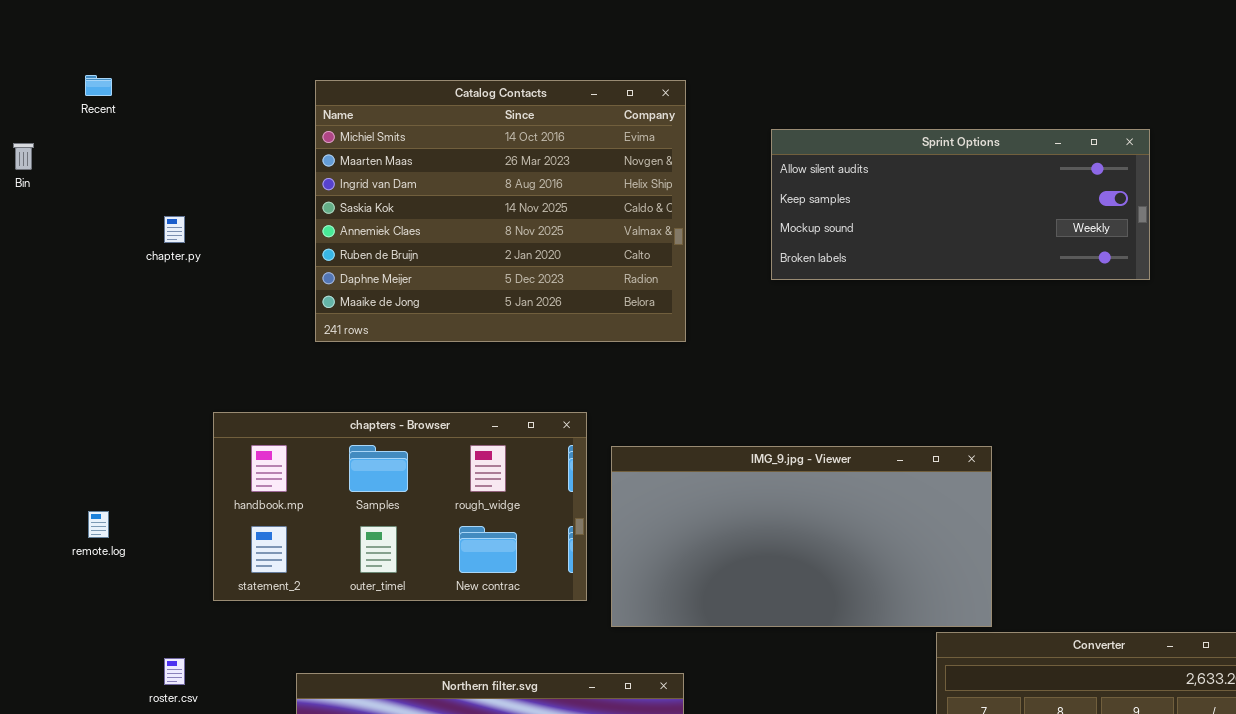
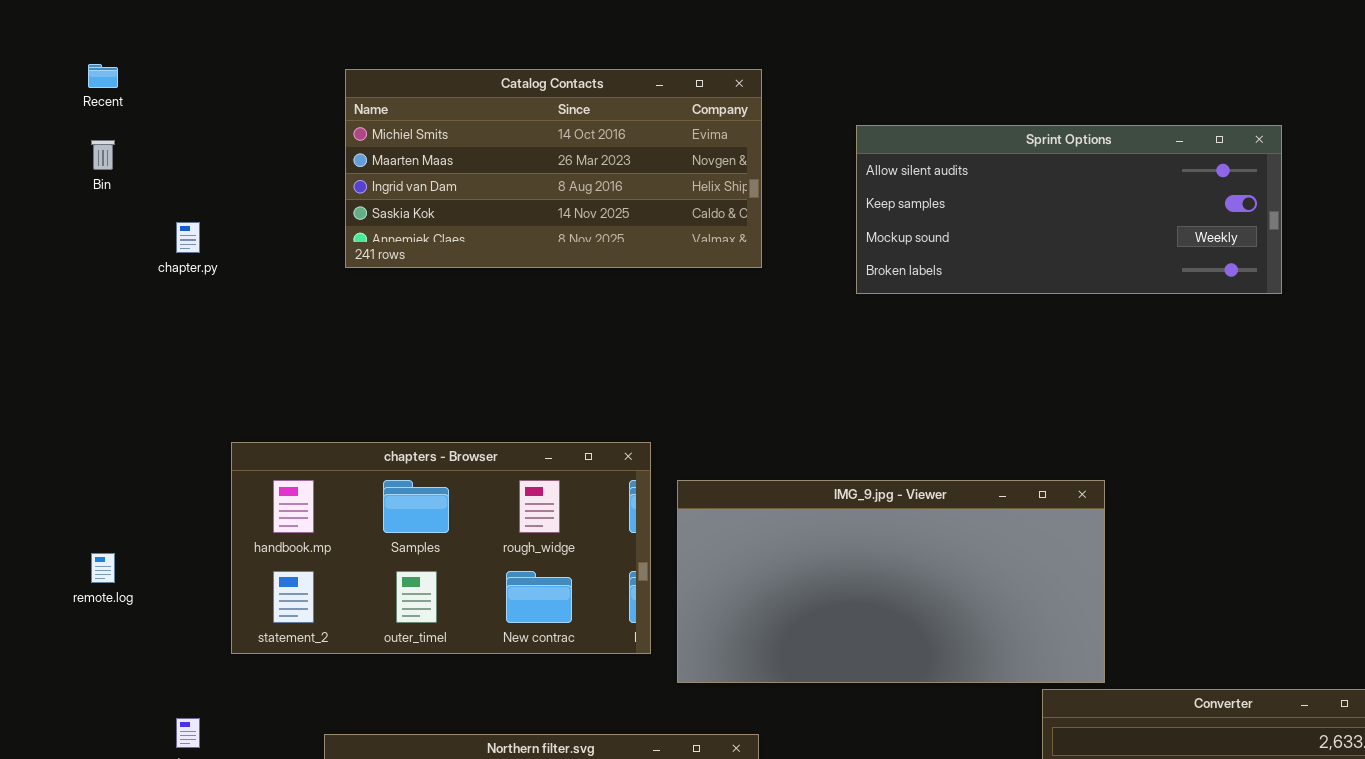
Catalog Contacts: [315,80,686,342] -> [345,69,762,268], resized
Bin: [13,143,34,170] -> [91,140,115,170], moved

